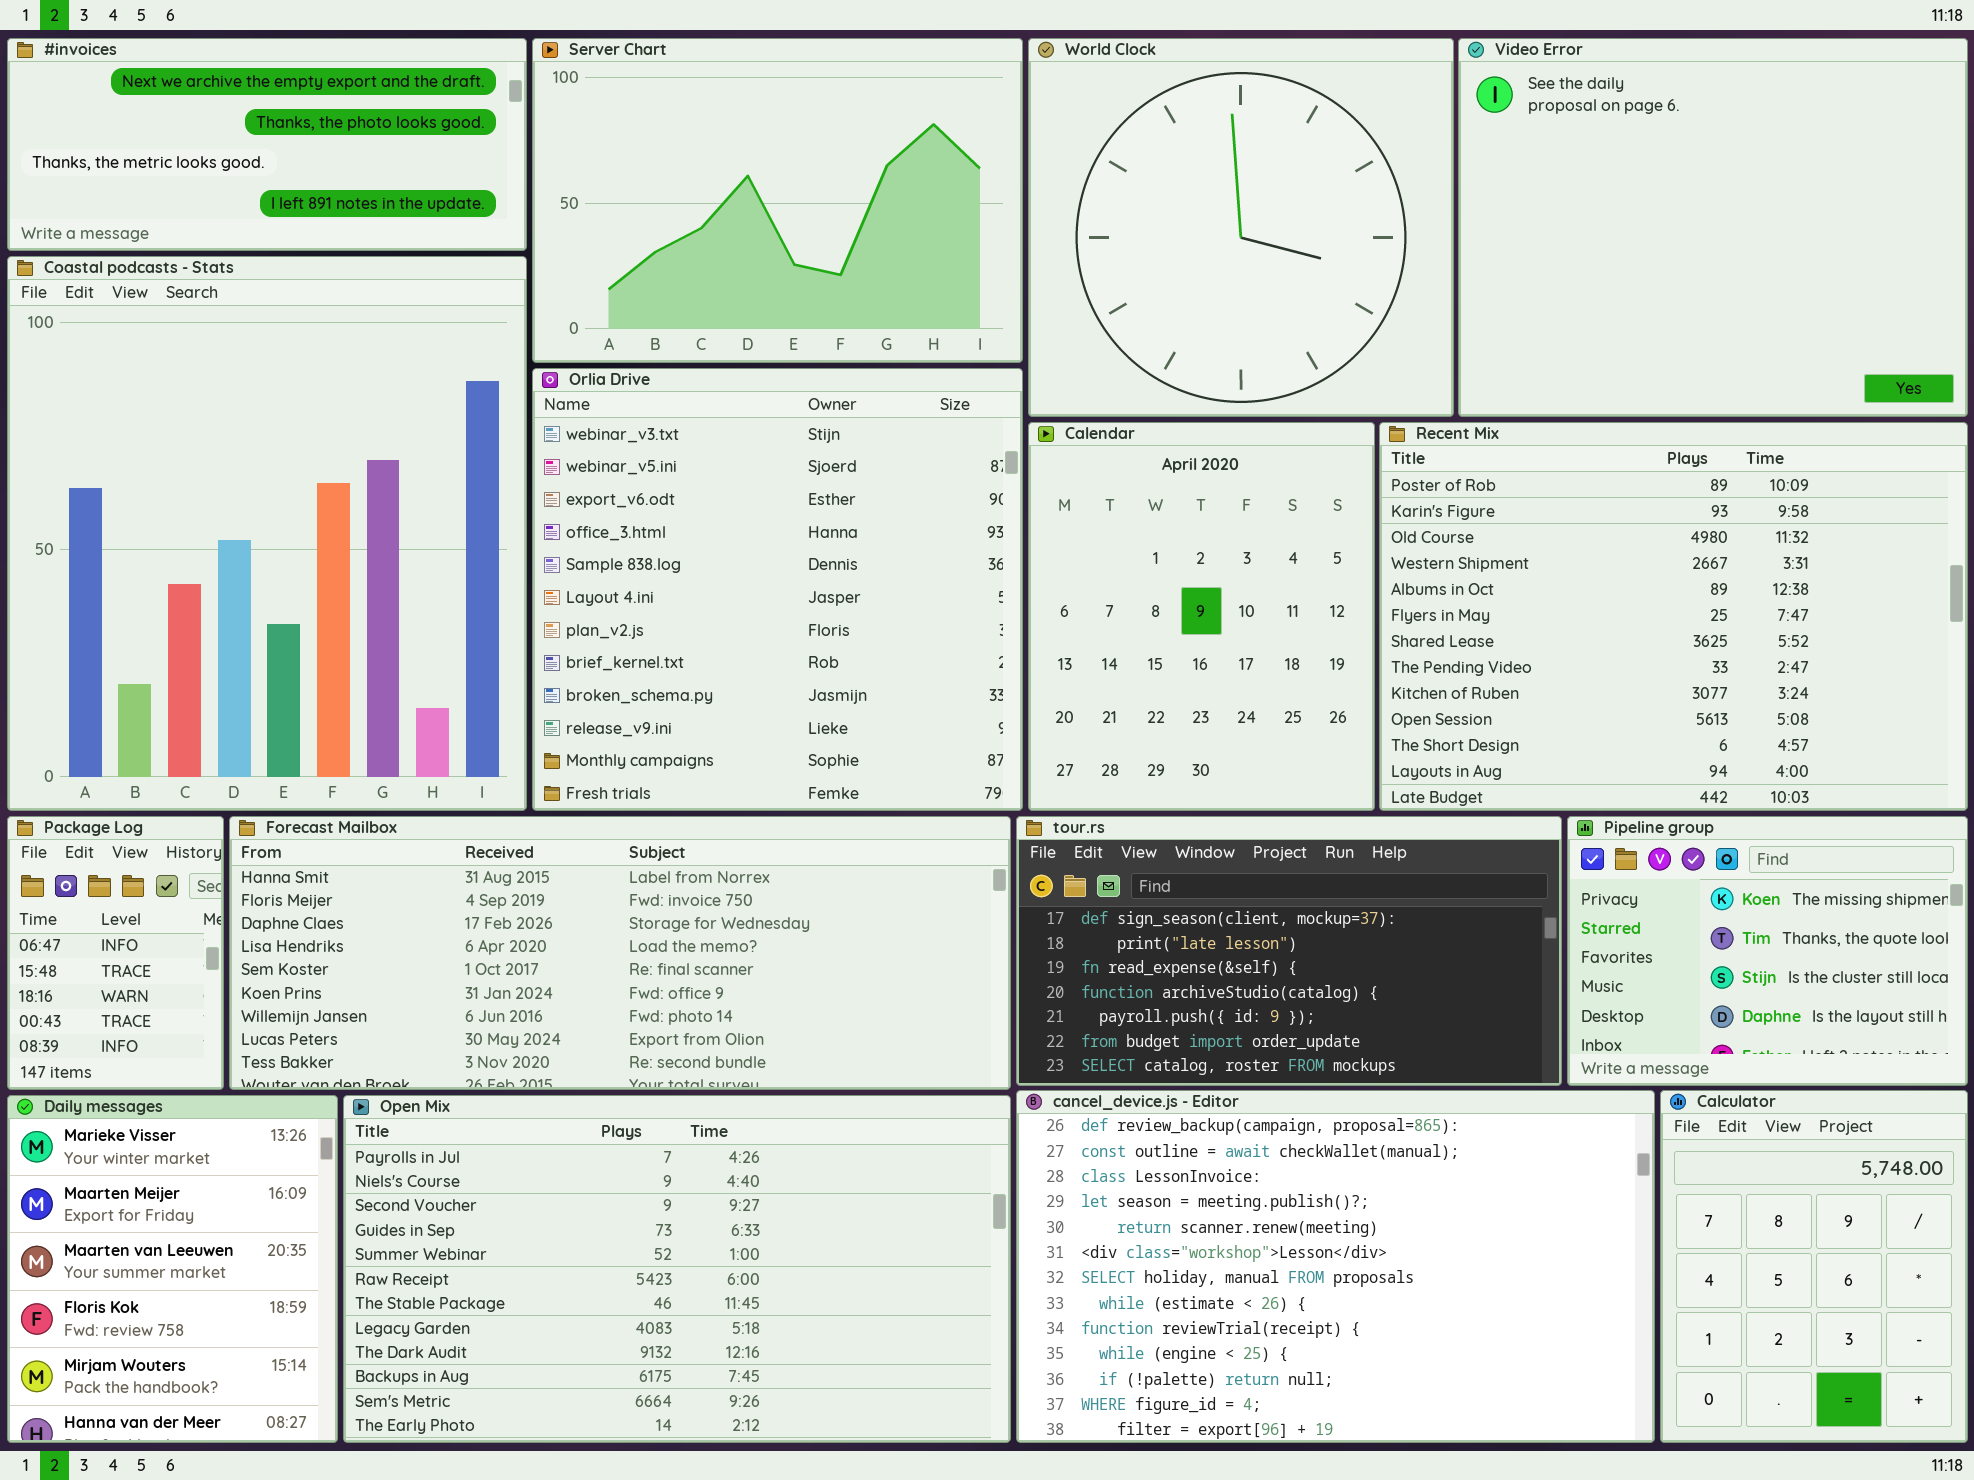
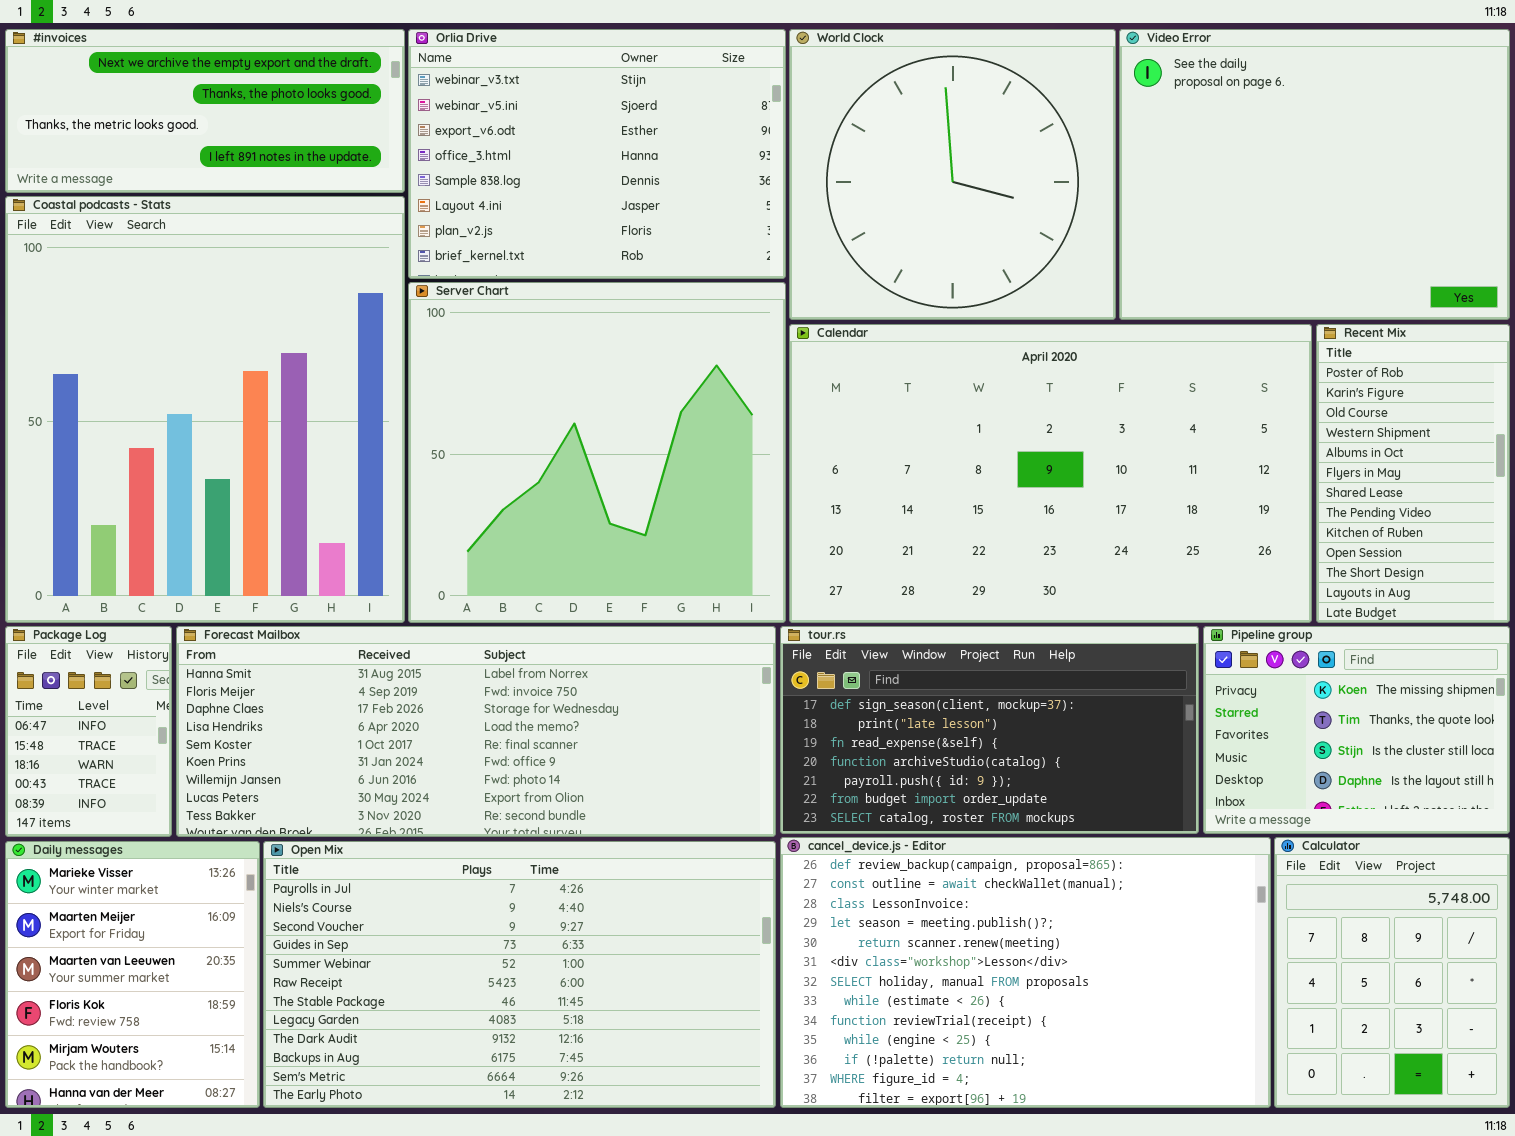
Server Chart: [532,38,1023,363] -> [408,282,786,623], moved, resized
Orlia Drive: [532,368,1023,811] -> [408,29,786,279], moved, resized
Calendar: [1028,422,1375,811] -> [789,324,1312,623], resized
Recent Mix: [1379,422,1968,811] -> [1316,324,1510,623], resized

